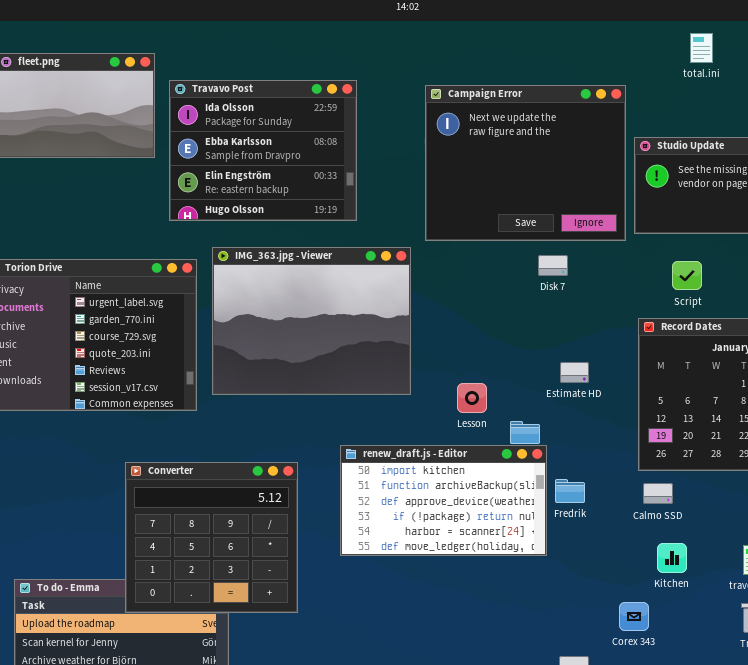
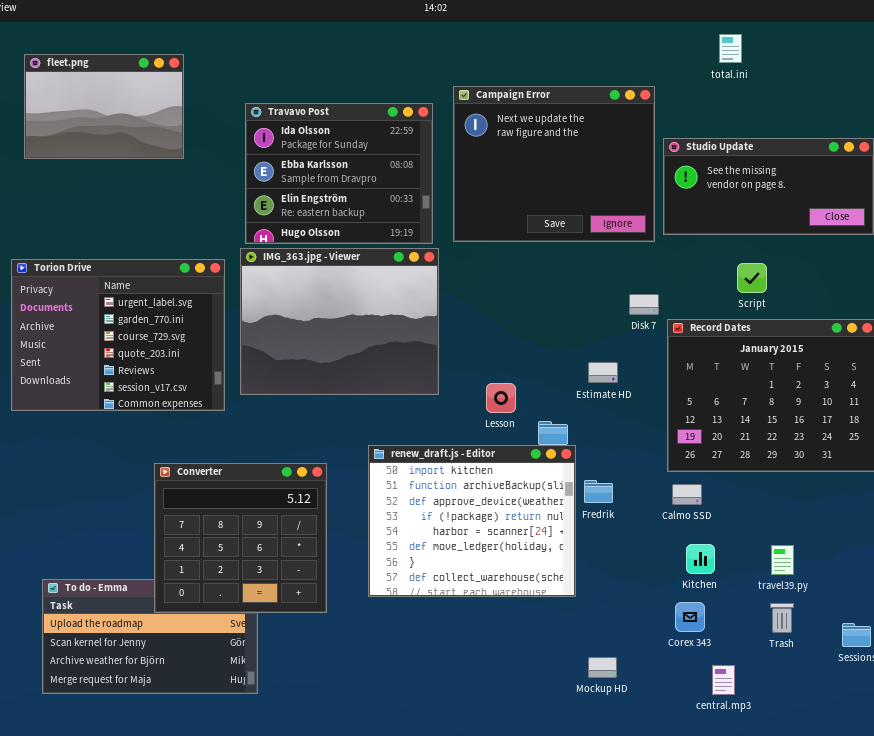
Travavo Post: [169,80,357,221] -> [245,103,433,244], moved
Disk 7: [538,255,568,276] -> [629,294,659,315], moved
Script: [672,261,702,290] -> [737,263,767,293], moved
renew_draft.js - Editor: [340,445,547,556] -> [368,445,576,597], resized
Corex 343: [619,602,649,631] -> [675,602,705,632], moved

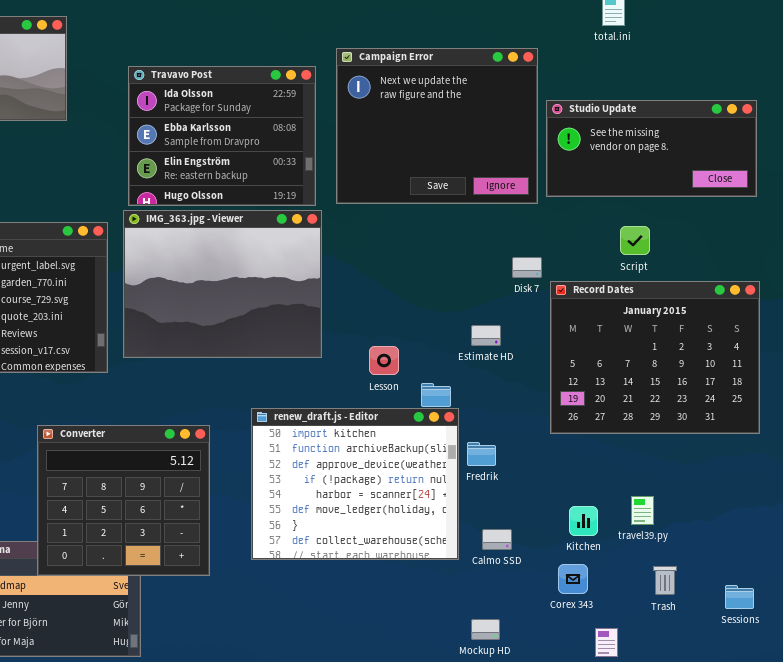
Calmo SSD: [672,484,702,505] -> [482,529,512,550], moved
travel39.py: [771,545,794,575] -> [631,496,654,525], moved

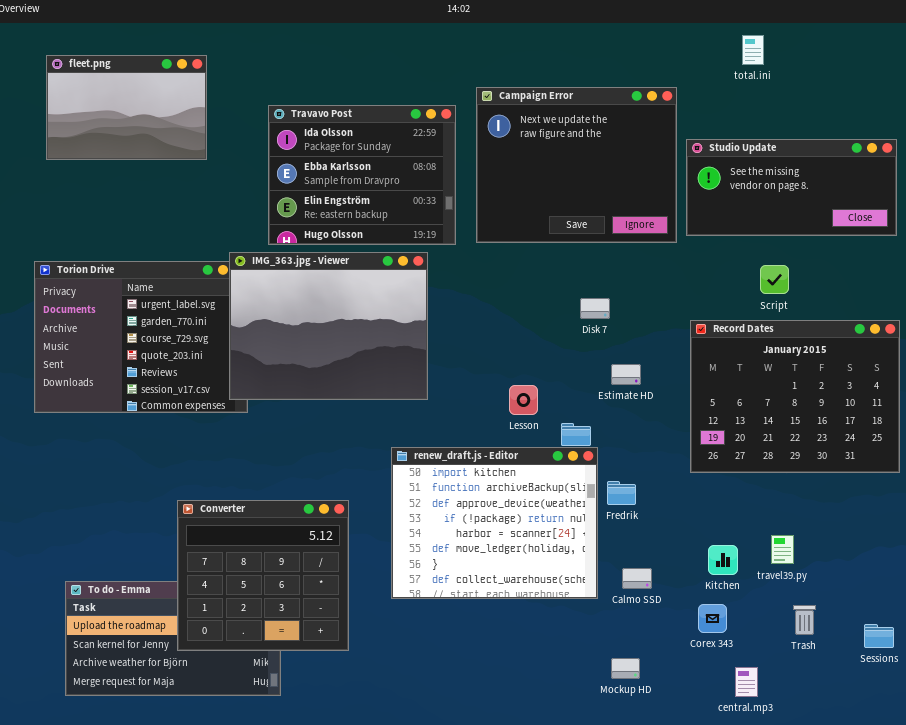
IMG_363.jpg - Viewer: [123,210,322,358] -> [229,252,428,400], moved
Disk 7: [512,257,542,278] -> [580,298,610,319], moved
Converter: [37,425,210,576] -> [177,500,349,651], moved

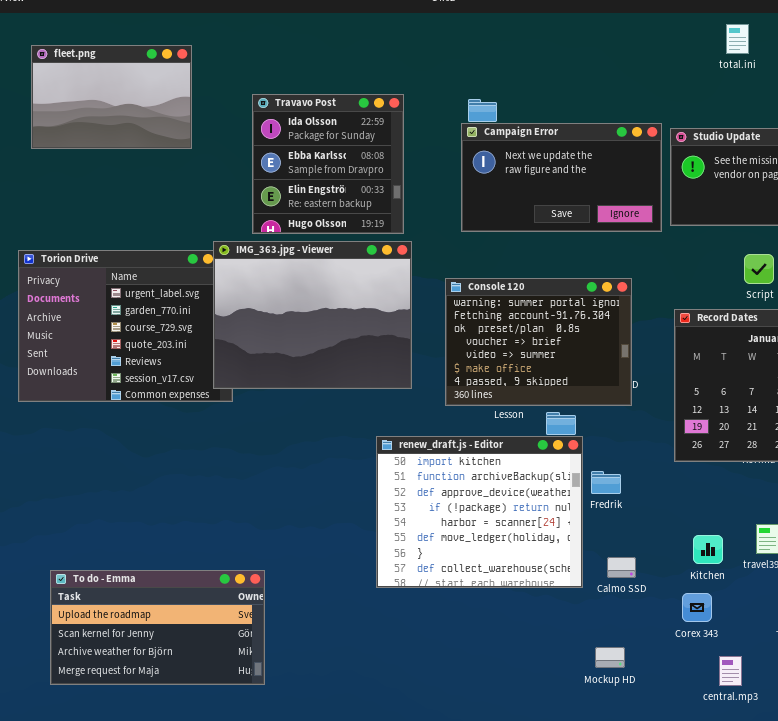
Campaign Error: [476,87,677,243] -> [461,123,662,232], resized
Travavo Post: [268,105,456,245] -> [252,94,404,234], resized
Console 120: none -> [445,278,632,406], opened
Converter: [177,500,349,651] -> none, closed

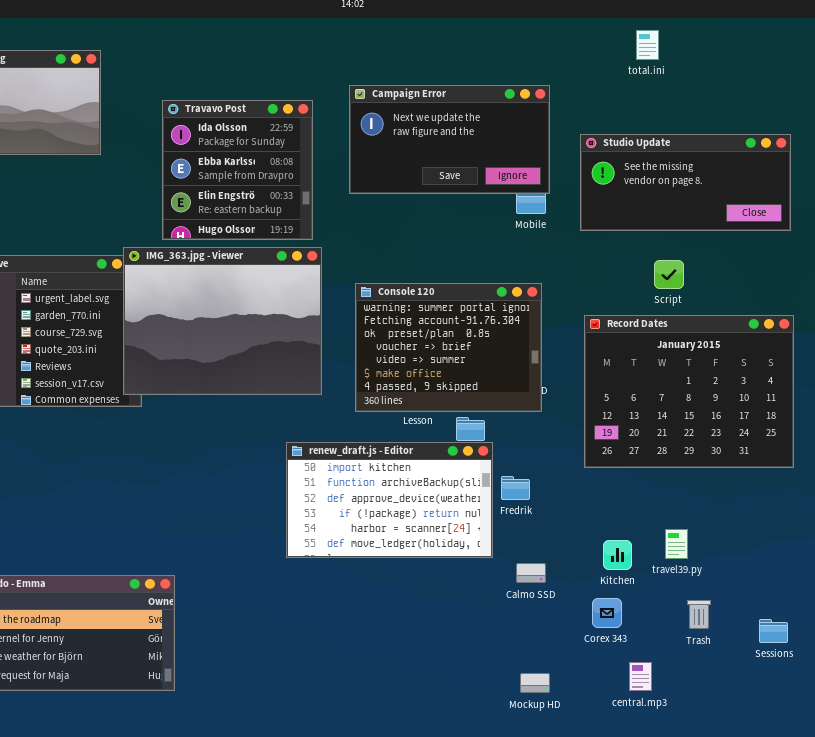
Campaign Error: [461,123,662,232] -> [349,85,550,194], moved
renew_draft.js - Editor: [376,436,583,588] -> [286,442,493,558], resized
Mockup HD: [595,647,625,668] -> [520,673,550,693], moved

